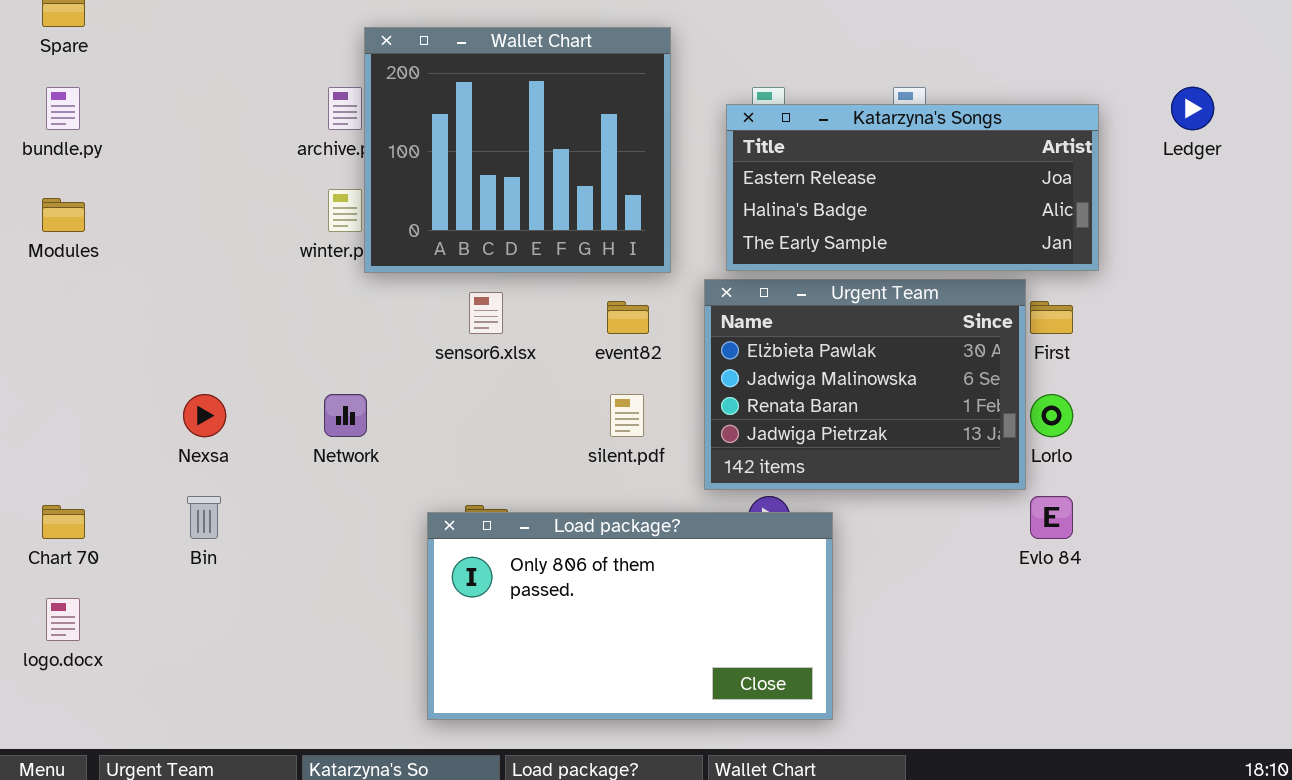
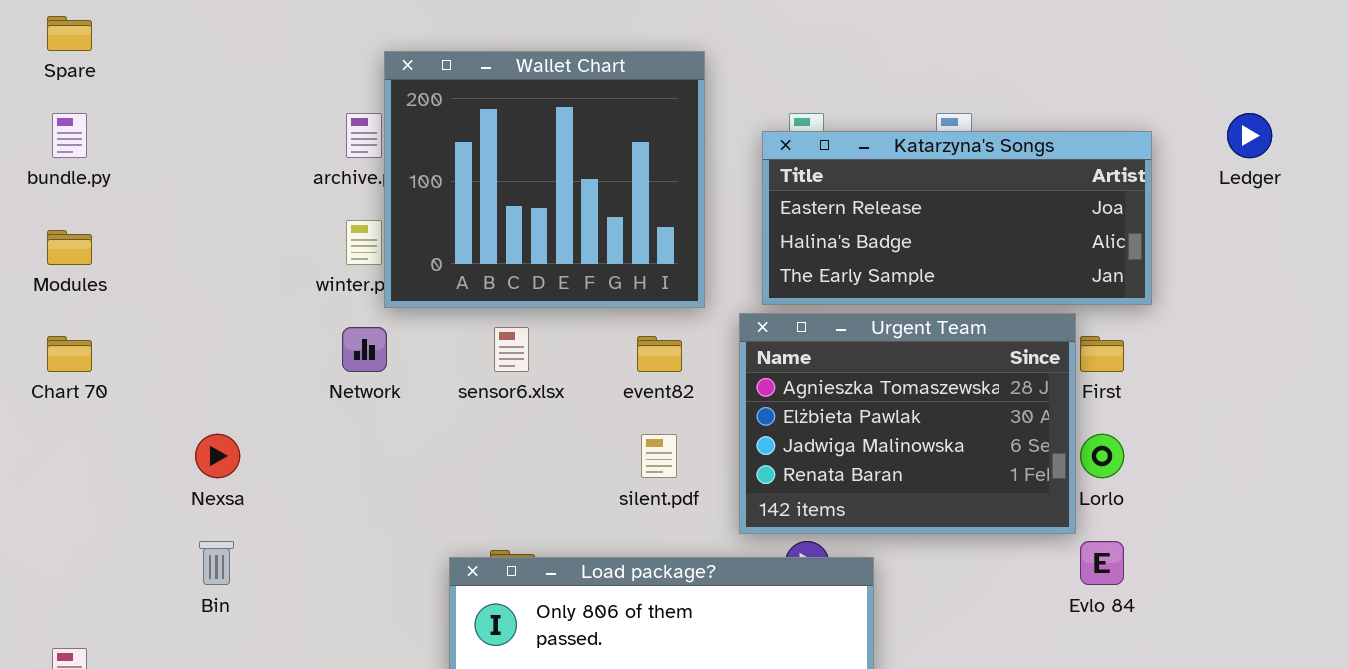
Urgent Team: [704,279,1026,490] -> [739,313,1076,534], scrolled up 1 row
Network: [324,394,367,437] -> [342,327,387,372], moved
Chart 70: [42,505,85,539] -> [47,336,92,372], moved

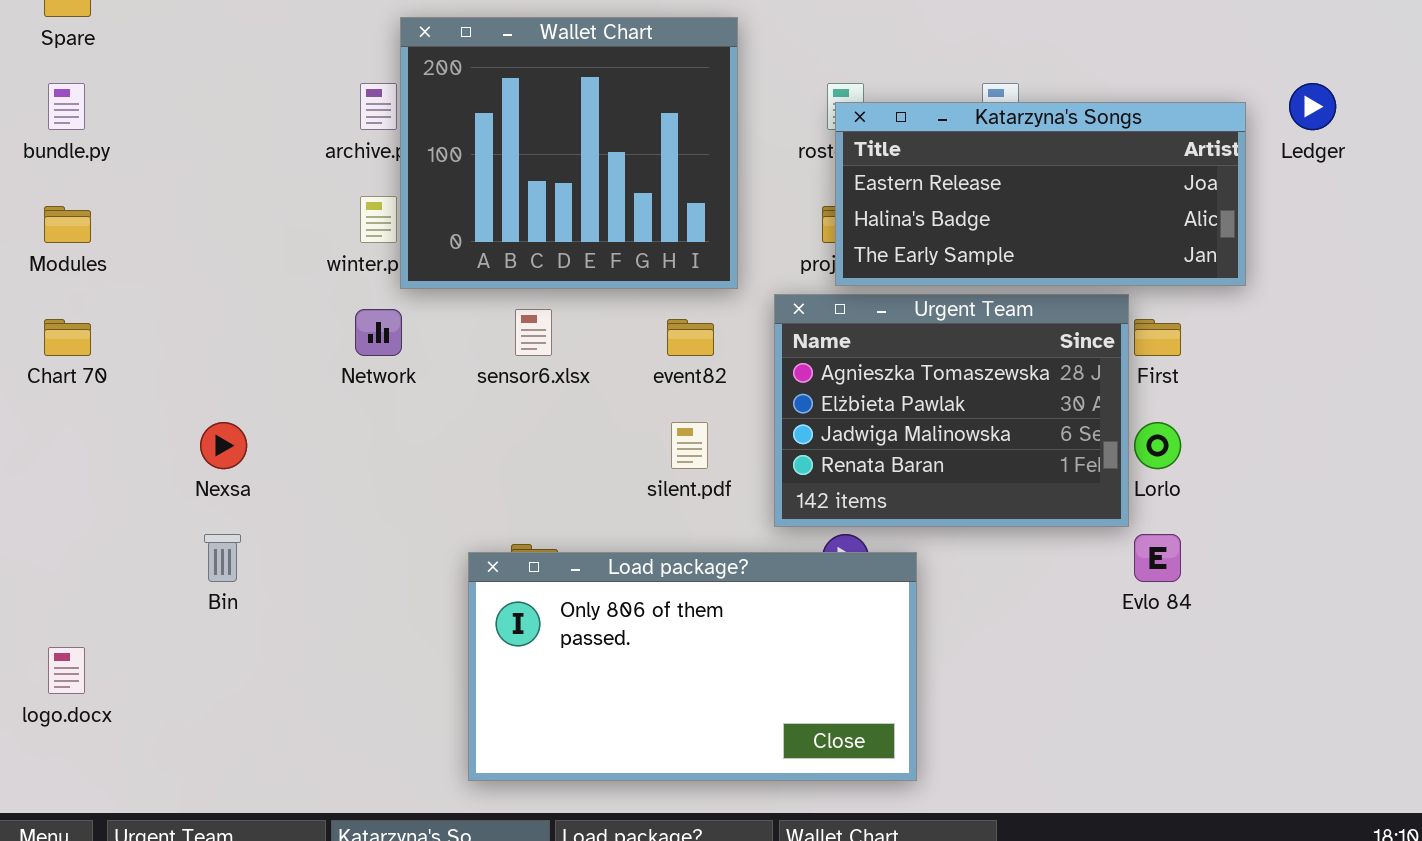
Katarzyna's Songs: [762,131,1152,305] -> [835,102,1246,286], moved

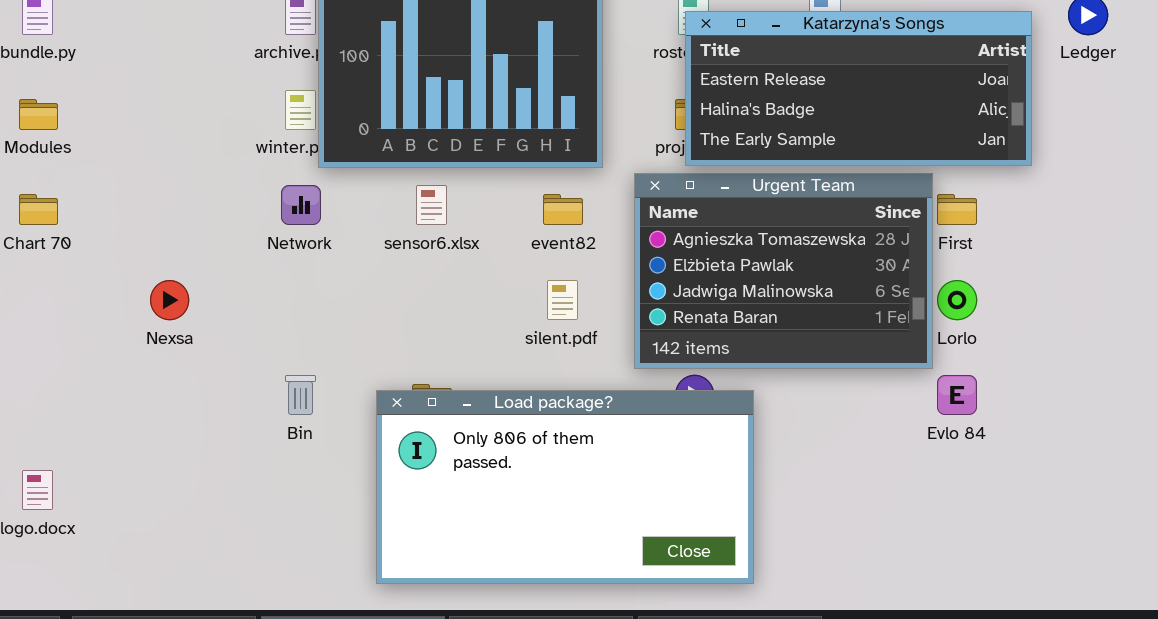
Bin: [204,534,241,582] -> [285,375,316,415], moved

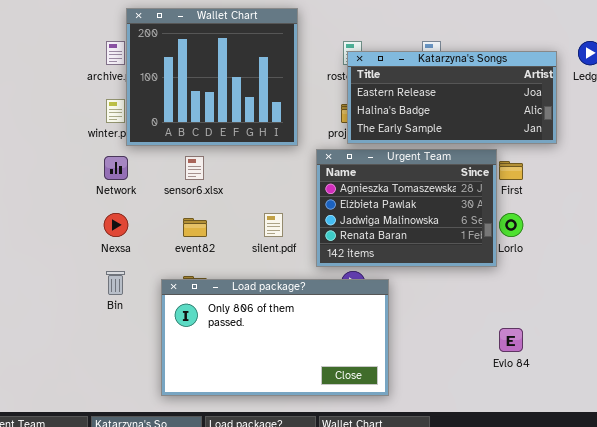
event82: [543,194,583,225] -> [183,218,207,237], moved
Nexsa: [150,280,189,320] -> [104,213,128,237], moved
Evlo 84: [937,375,977,415] -> [499,328,523,352], moved

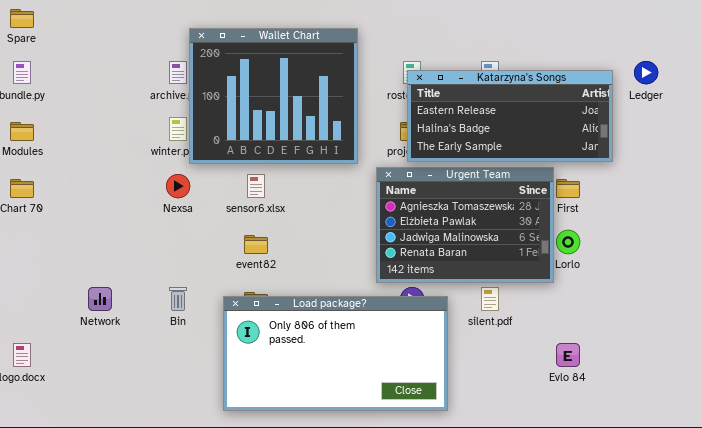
Network: [104,156,128,180] -> [88,287,112,311], moved
Nexsa: [104,213,128,237] -> [166,174,190,198], moved
silent.pdf: [264,213,283,237] -> [481,287,499,311], moved

